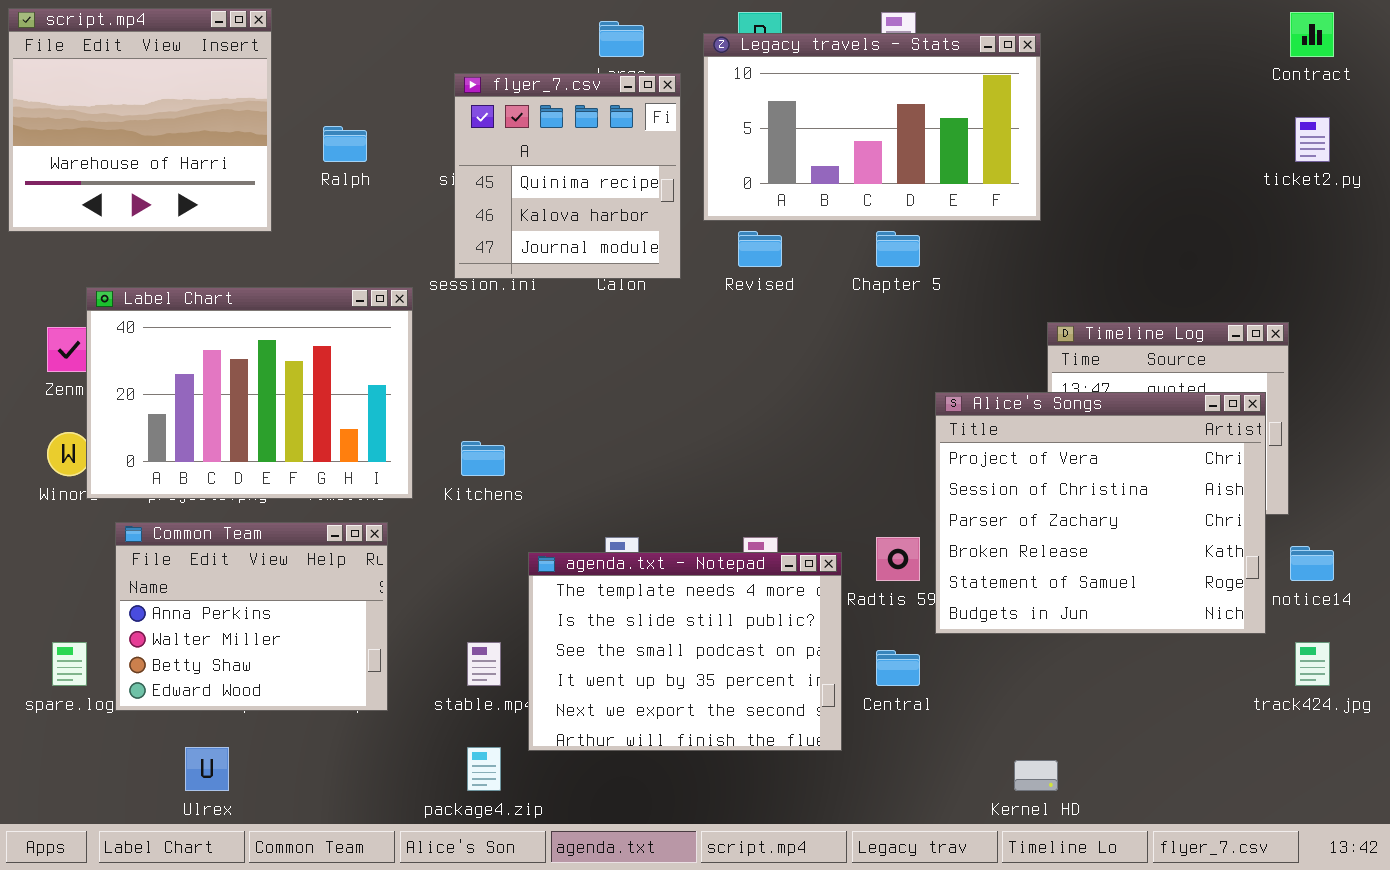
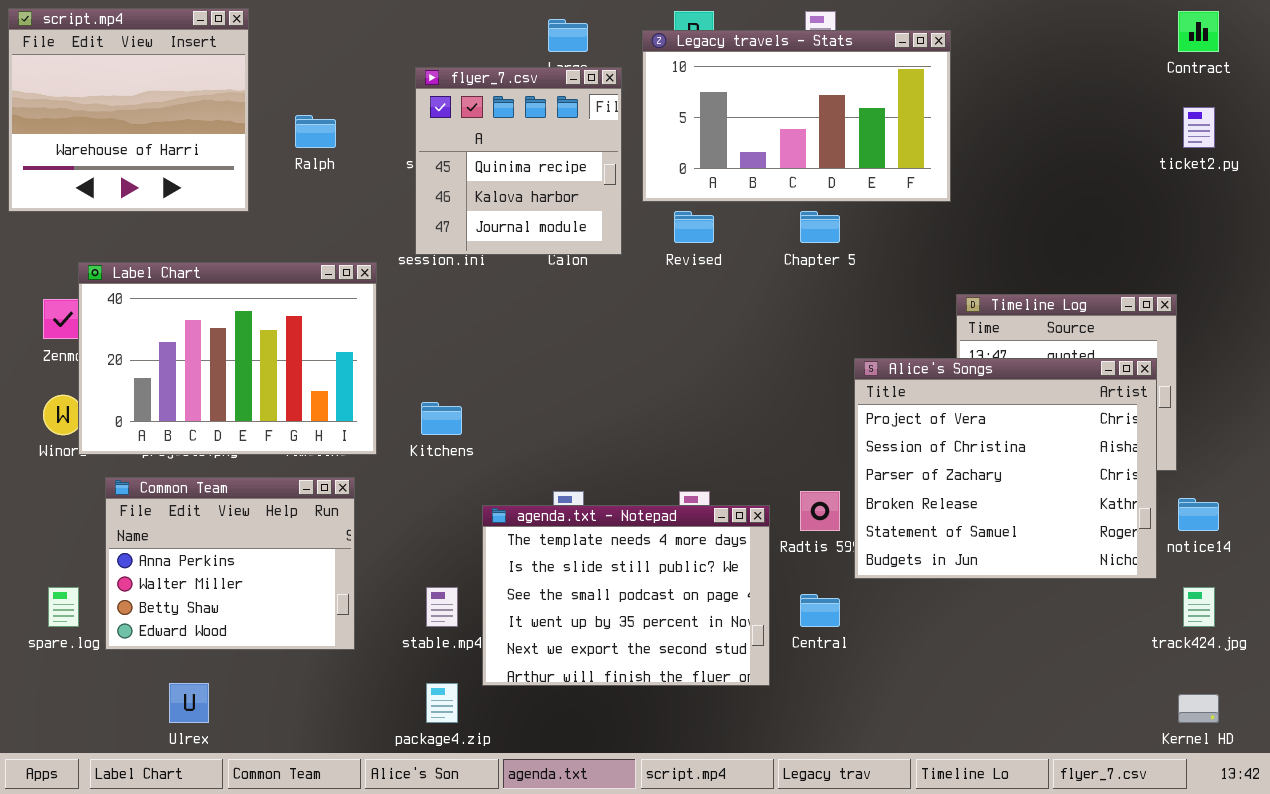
Kernel HD: [1014,760,1058,791] -> [1178,694,1219,723], moved

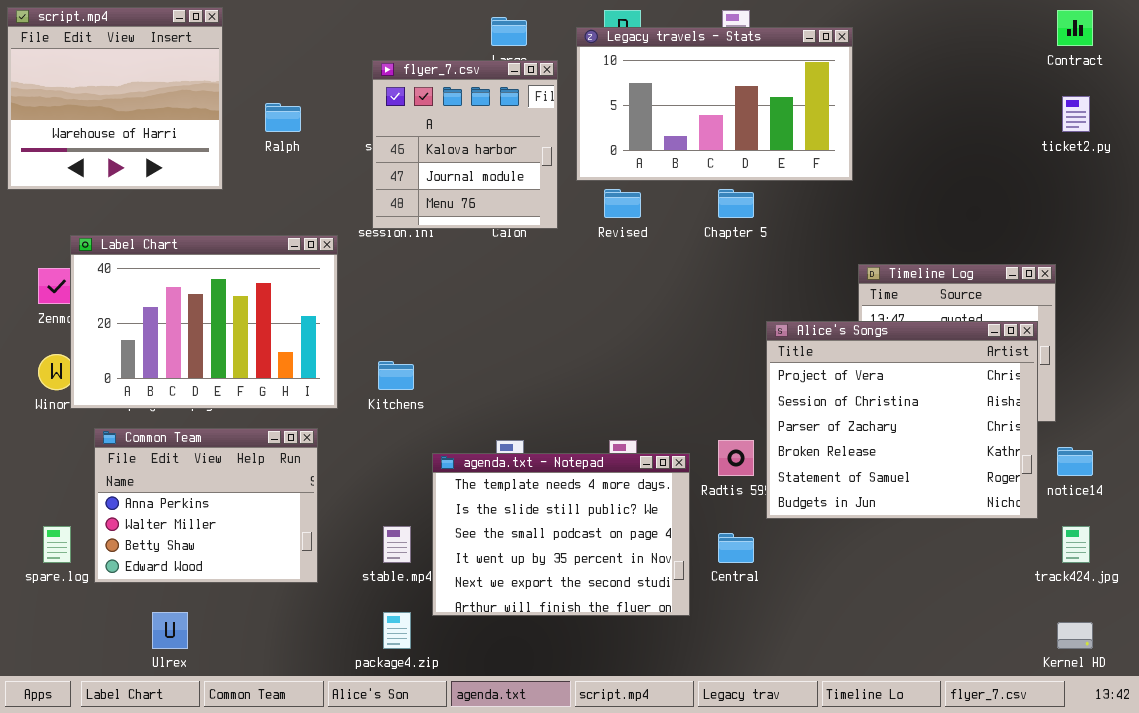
flyer_7.csv: [415,67,622,255] -> [372,60,558,229], scrolled down 1 row

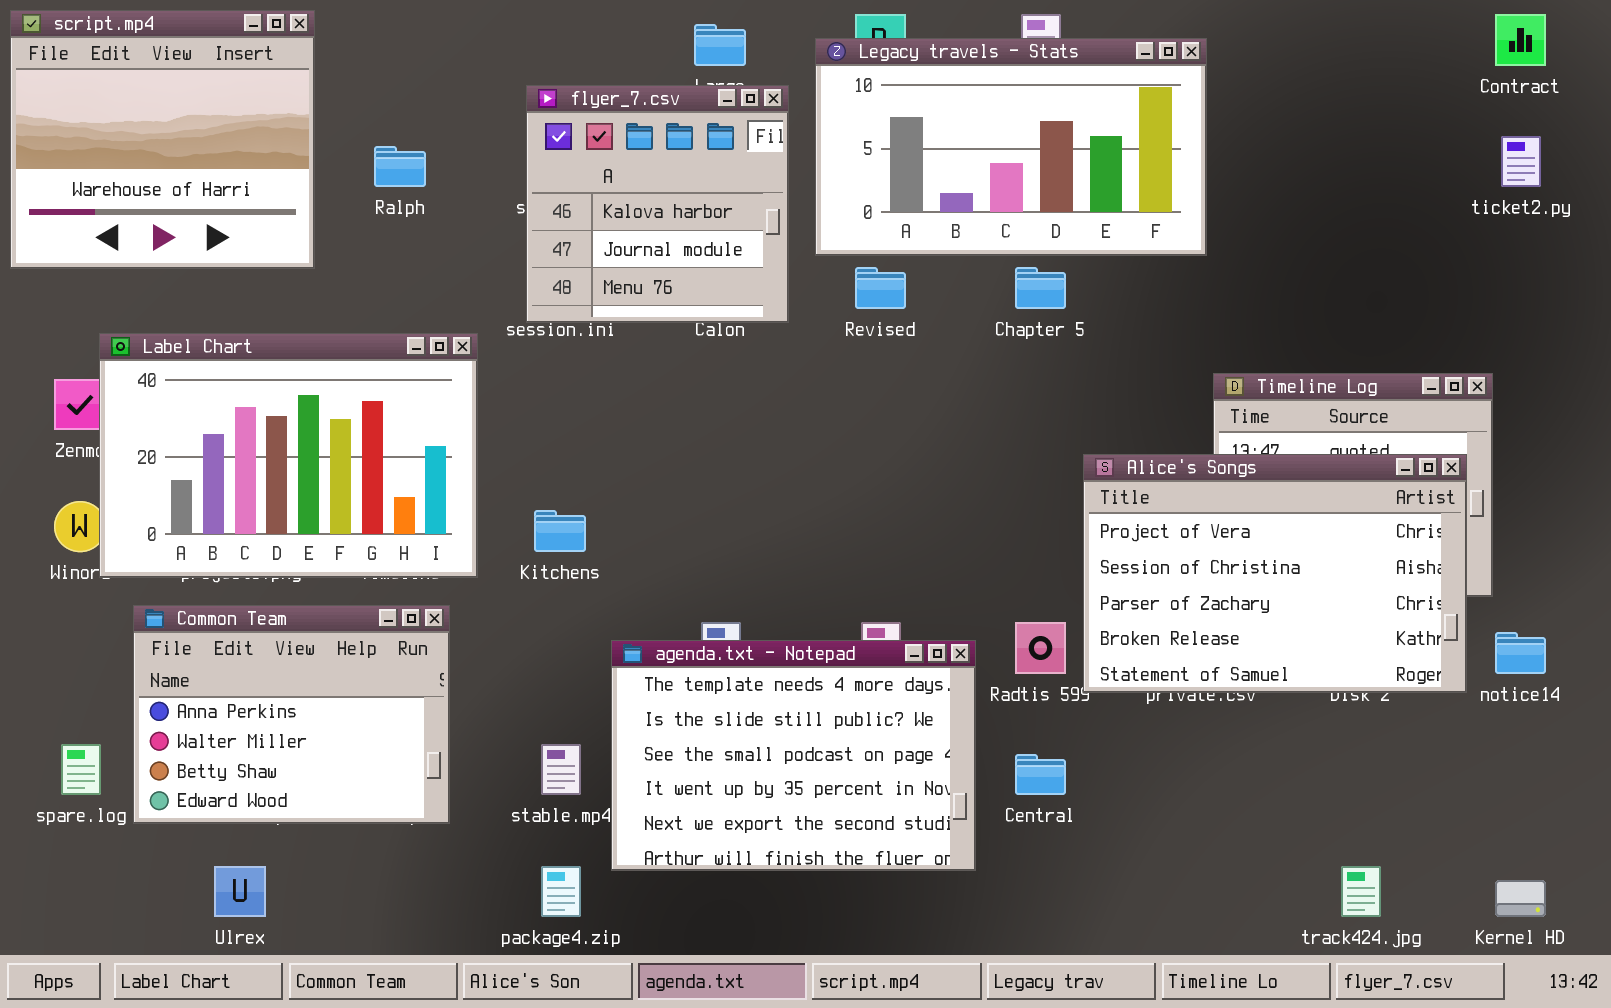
Alice's Songs: [766,321,1038,519] -> [1083,454,1467,693], resized
track424.jpg: [1062,526,1090,563] -> [1341,866,1381,917], moved

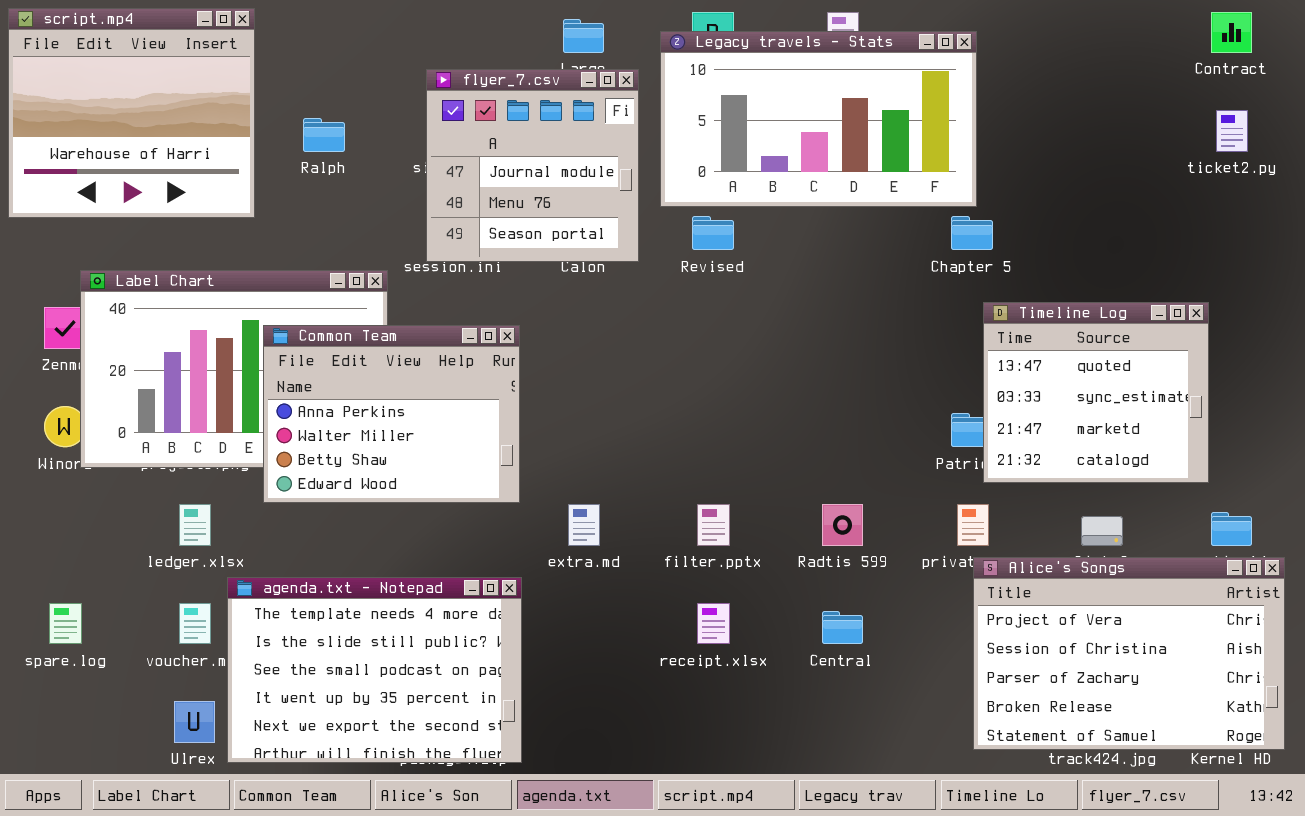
flyer_7.csv: [526,85,789,323] -> [426,69,639,262], scrolled down 1 row
Chapter 5: [1015,267,1066,309] -> [951,216,993,250], moved
Alice's Songs: [1083,454,1467,693] -> [973,557,1285,750], moved
Common Team: [133,605,450,824] -> [263,325,520,503], moved
agenda.txt - Notepad: [611,640,976,871] -> [227,577,522,763], moved

